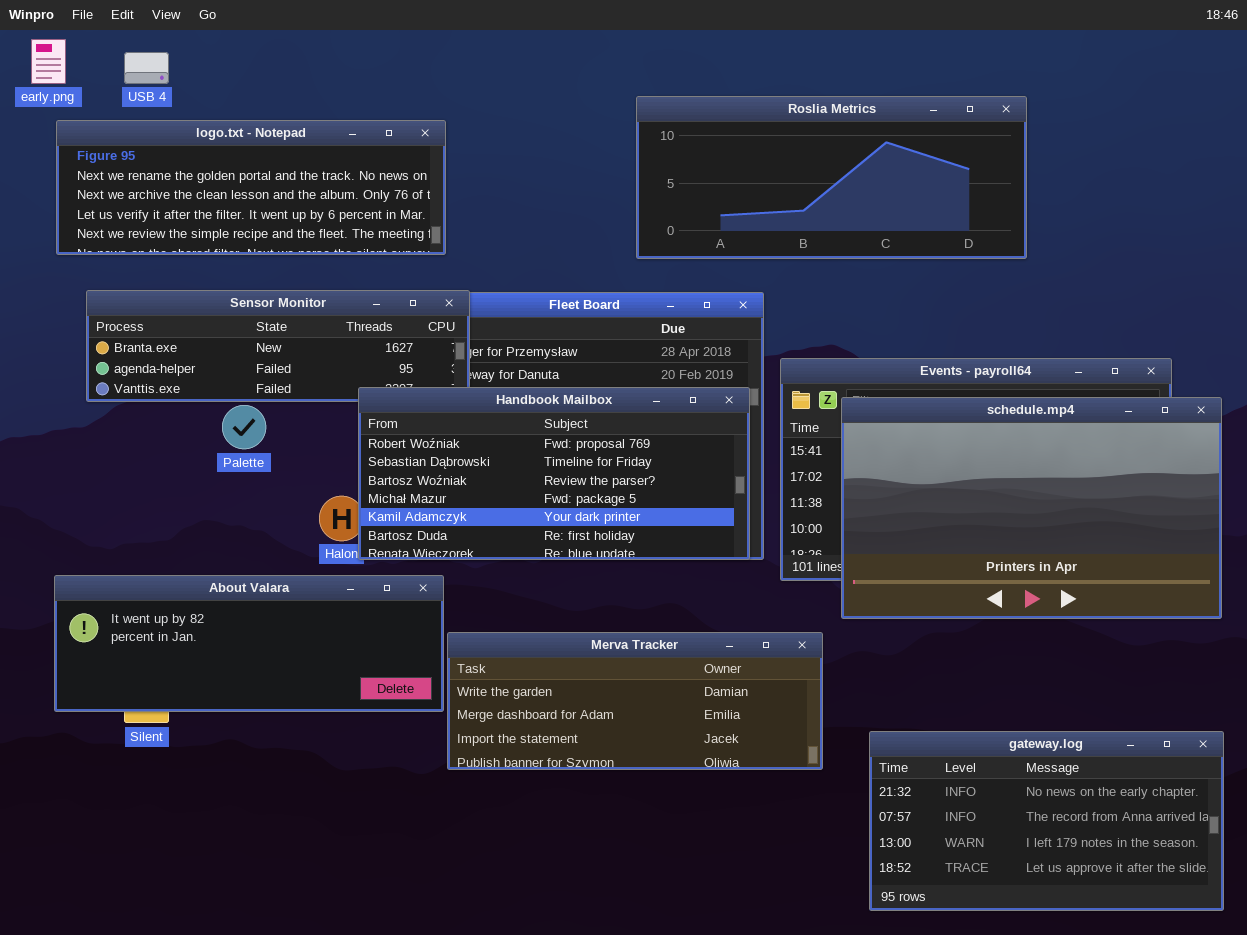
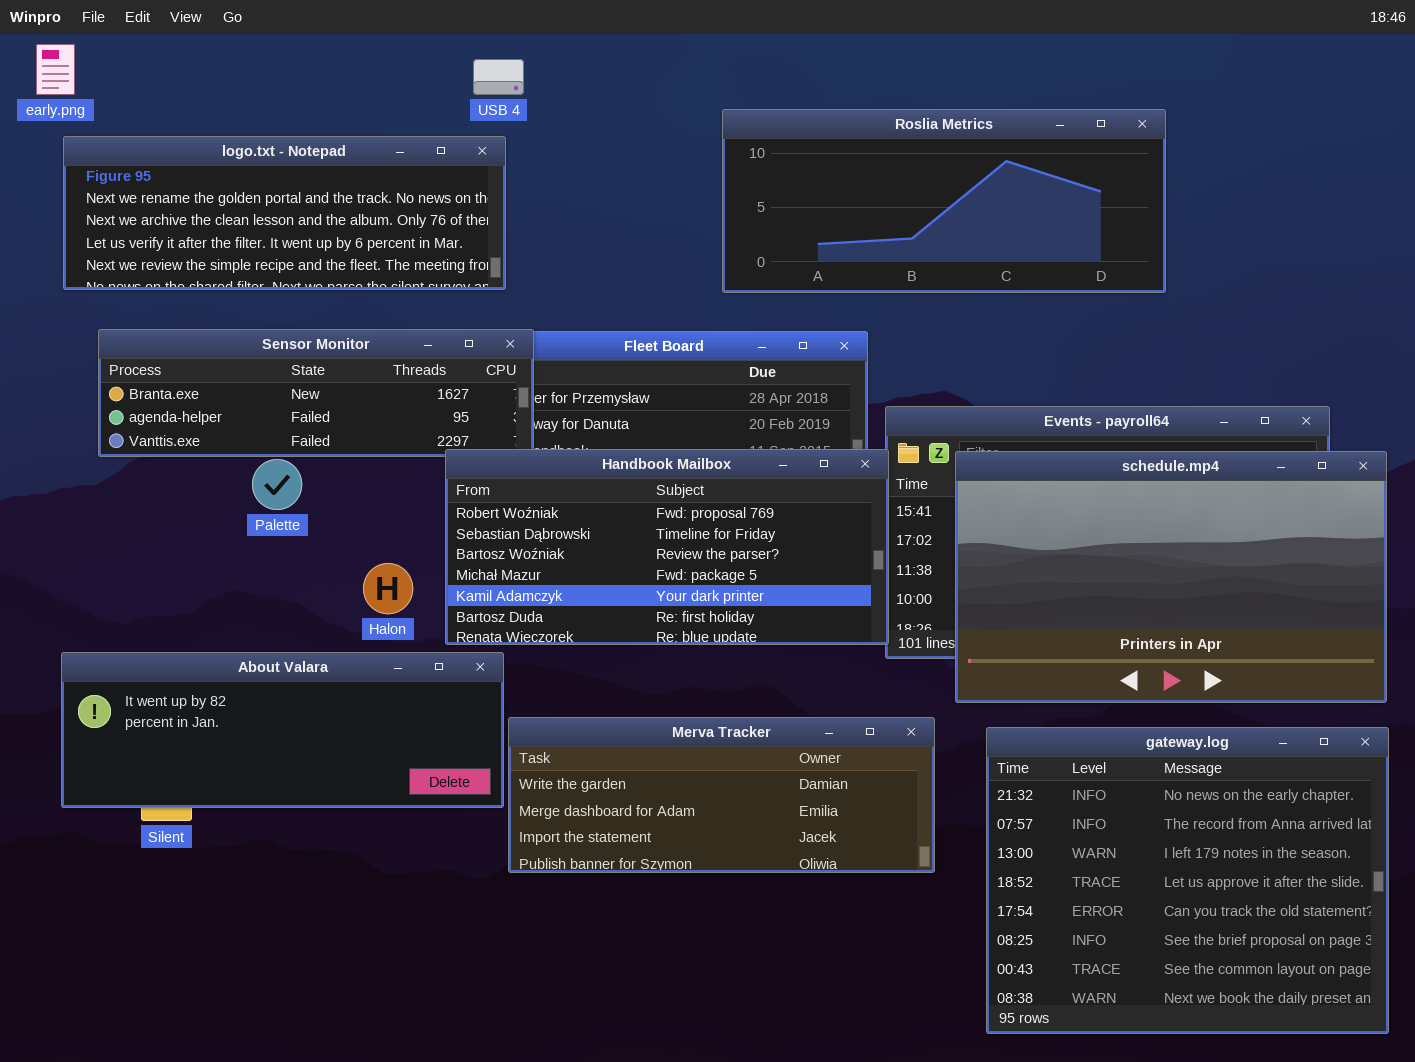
USB 4: [124,52,169,84] -> [473,59,524,95], moved
Handbook Mailbox: [358,387,750,560] -> [445,449,889,645], moved
gateway.log: [869,731,1224,911] -> [986,727,1389,1034], resized

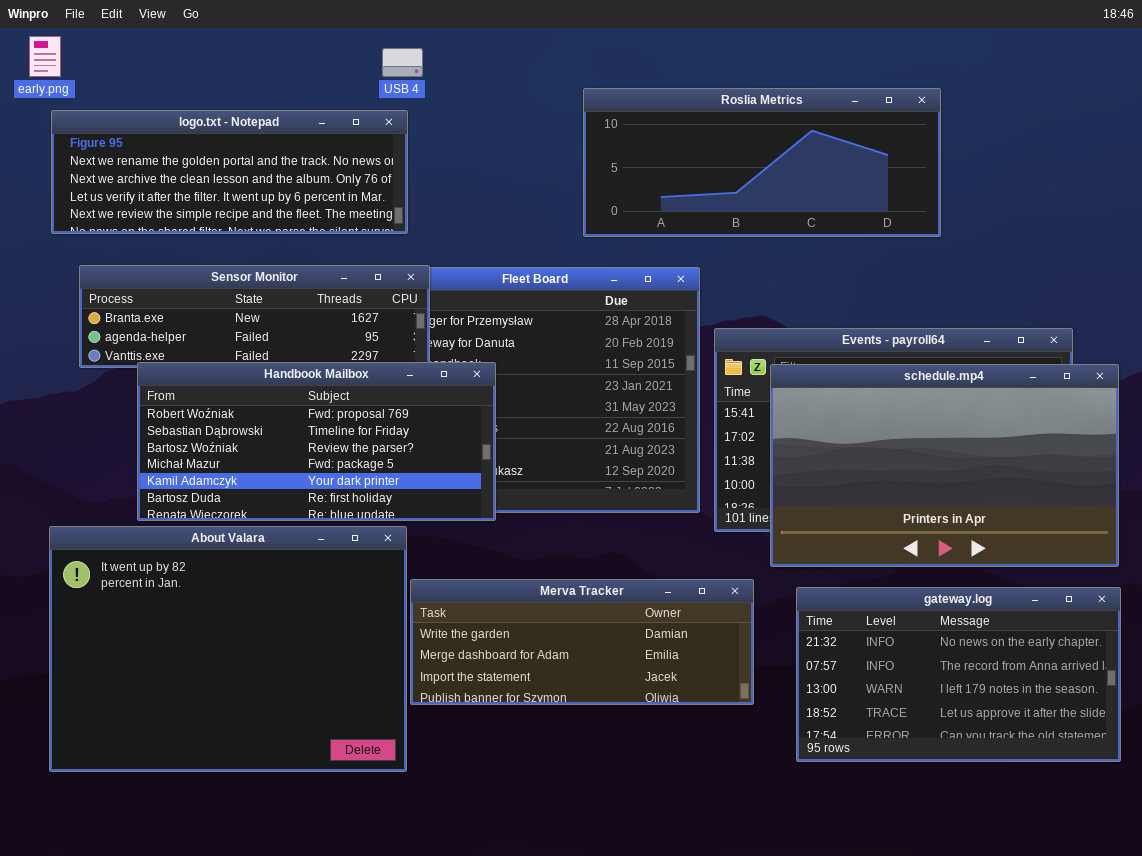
Handbook Mailbox: [445,449,889,645] -> [137,362,496,521], moved
About Valara: [61,652,504,808] -> [49,526,407,772], resized
gateway.log: [986,727,1389,1034] -> [796,587,1121,762], resized

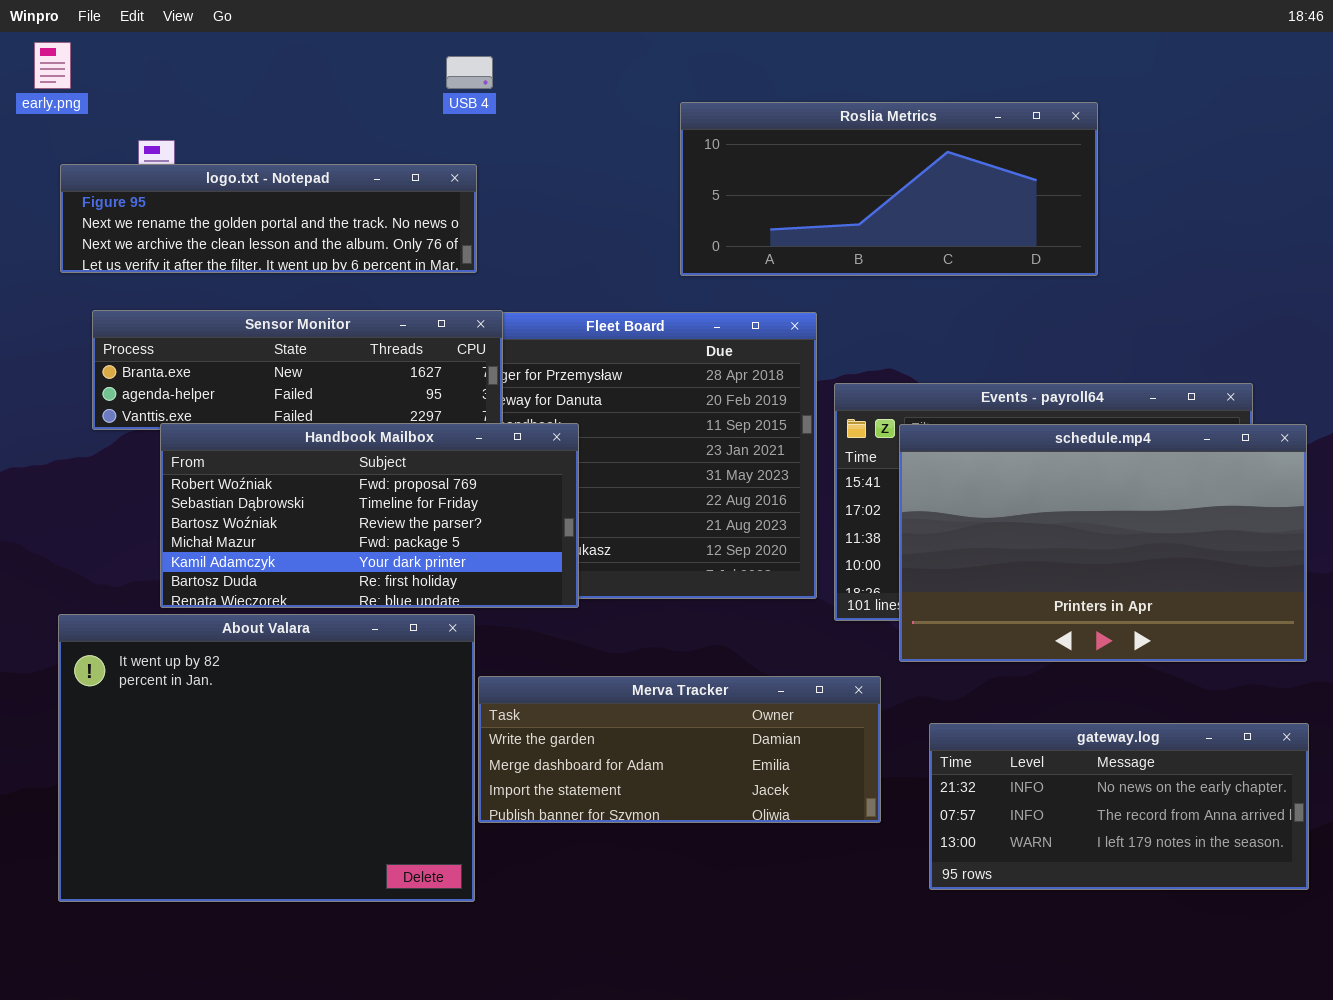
logo.txt - Notepad: [51,110,408,234] -> [60,164,477,273], resized
gateway.log: [796,587,1121,762] -> [929,723,1309,890], resized

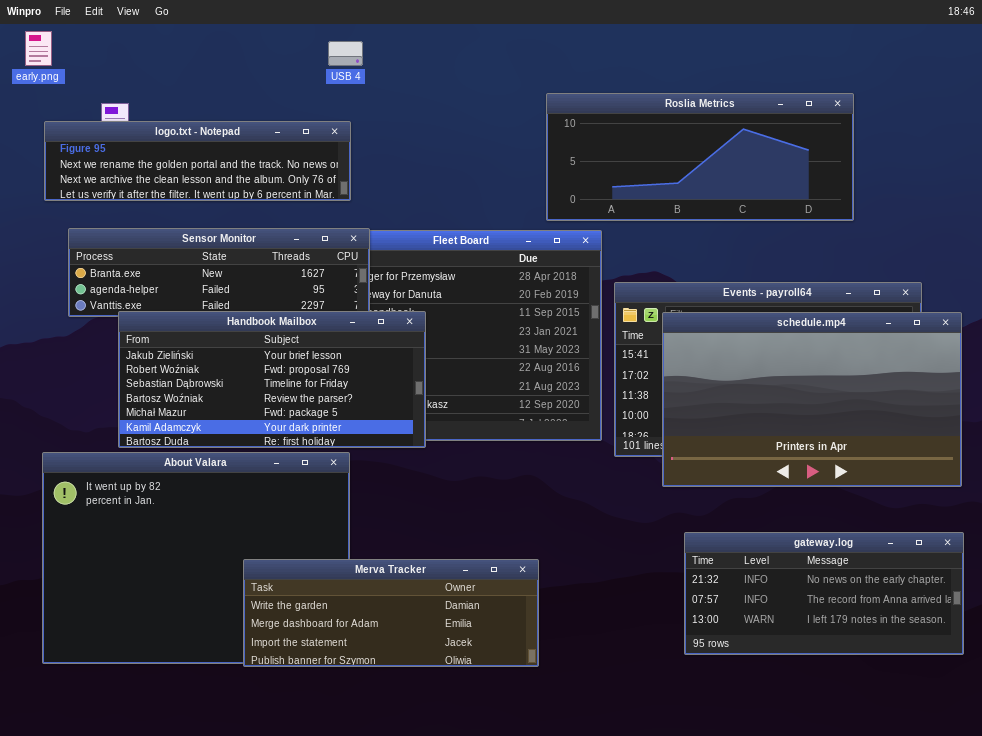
Roslia Metrics: [680,102,1098,276] -> [546,93,854,221], moved
Handbook Mailbox: [160,423,579,608] -> [118,311,426,448], scrolled up 1 row
Merva Tracker: [478,676,881,823] -> [243,559,539,667], moved

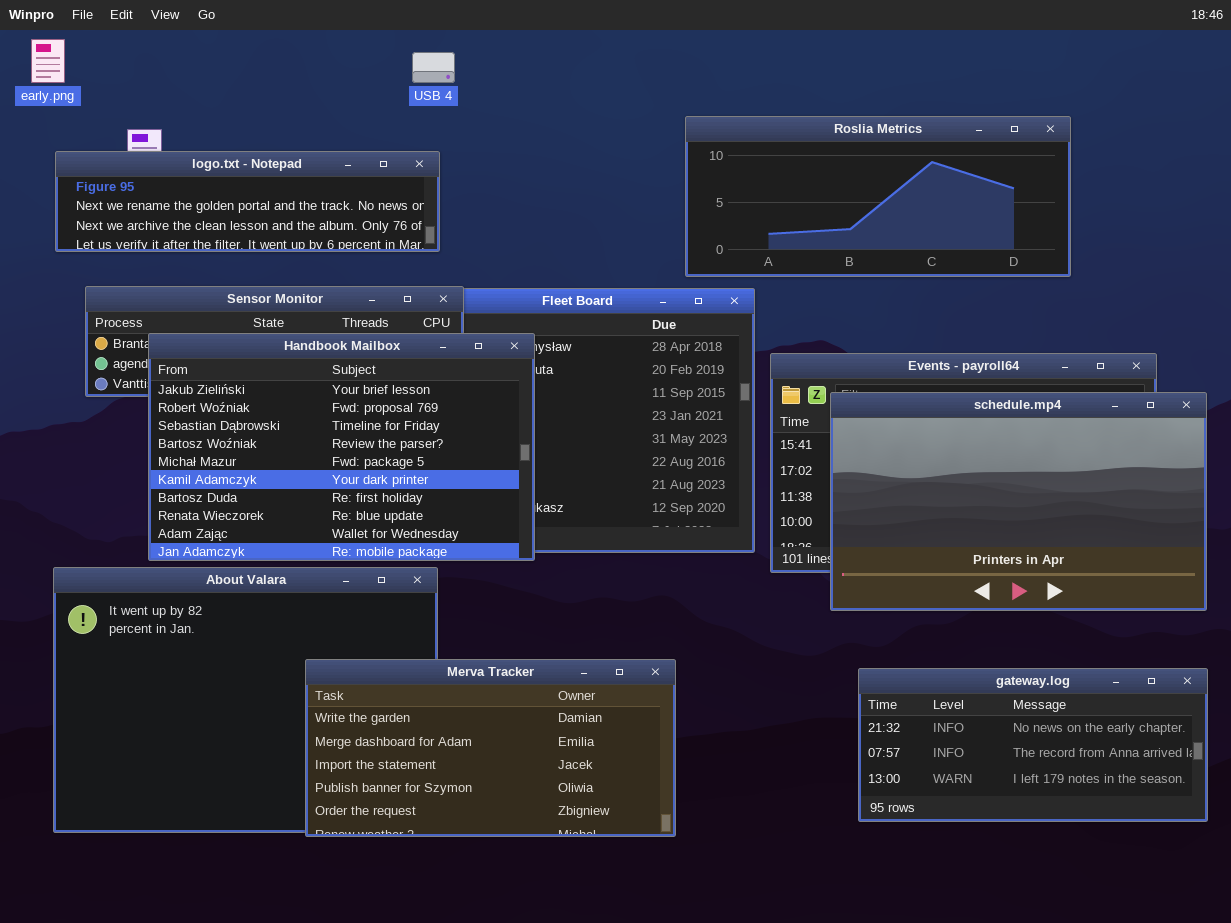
Handbook Mailbox: [118,311,426,448] -> [148,333,535,561], resized
Merva Tracker: [243,559,539,667] -> [305,659,676,837], resized

